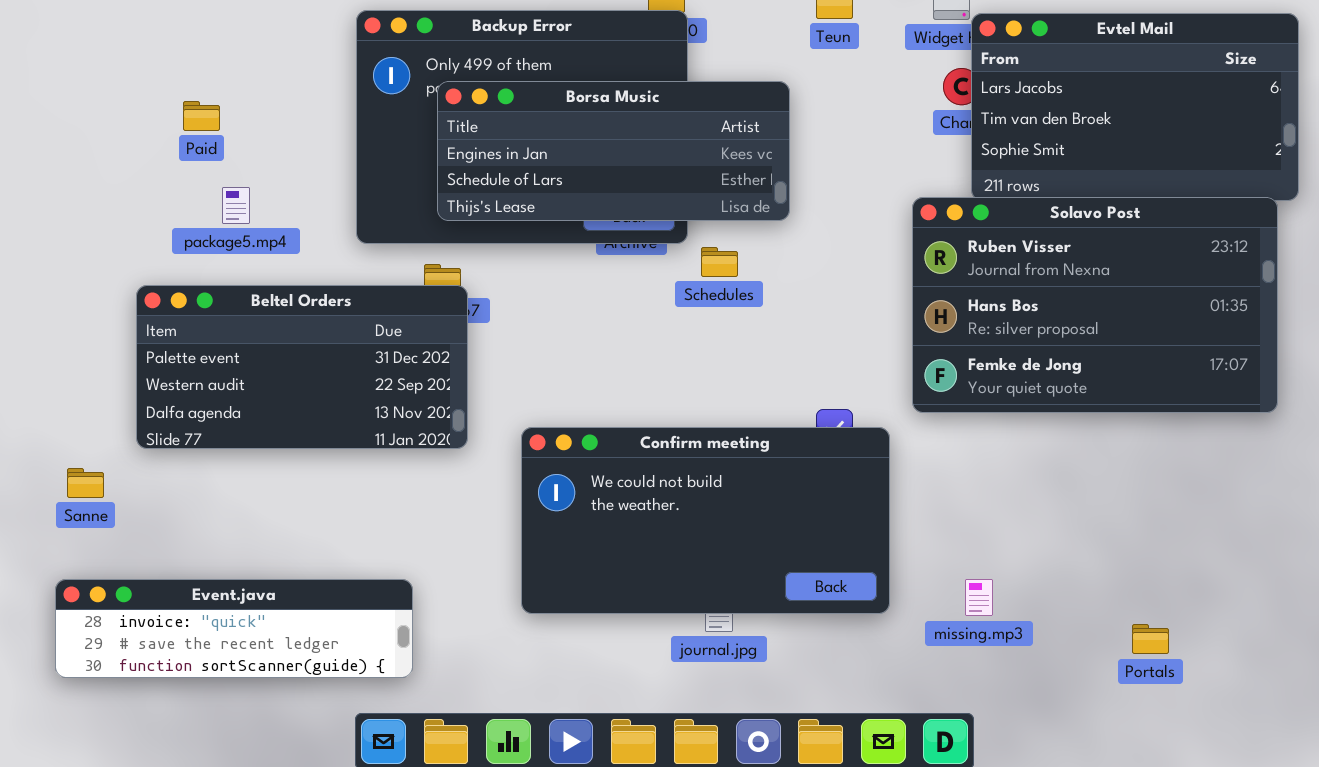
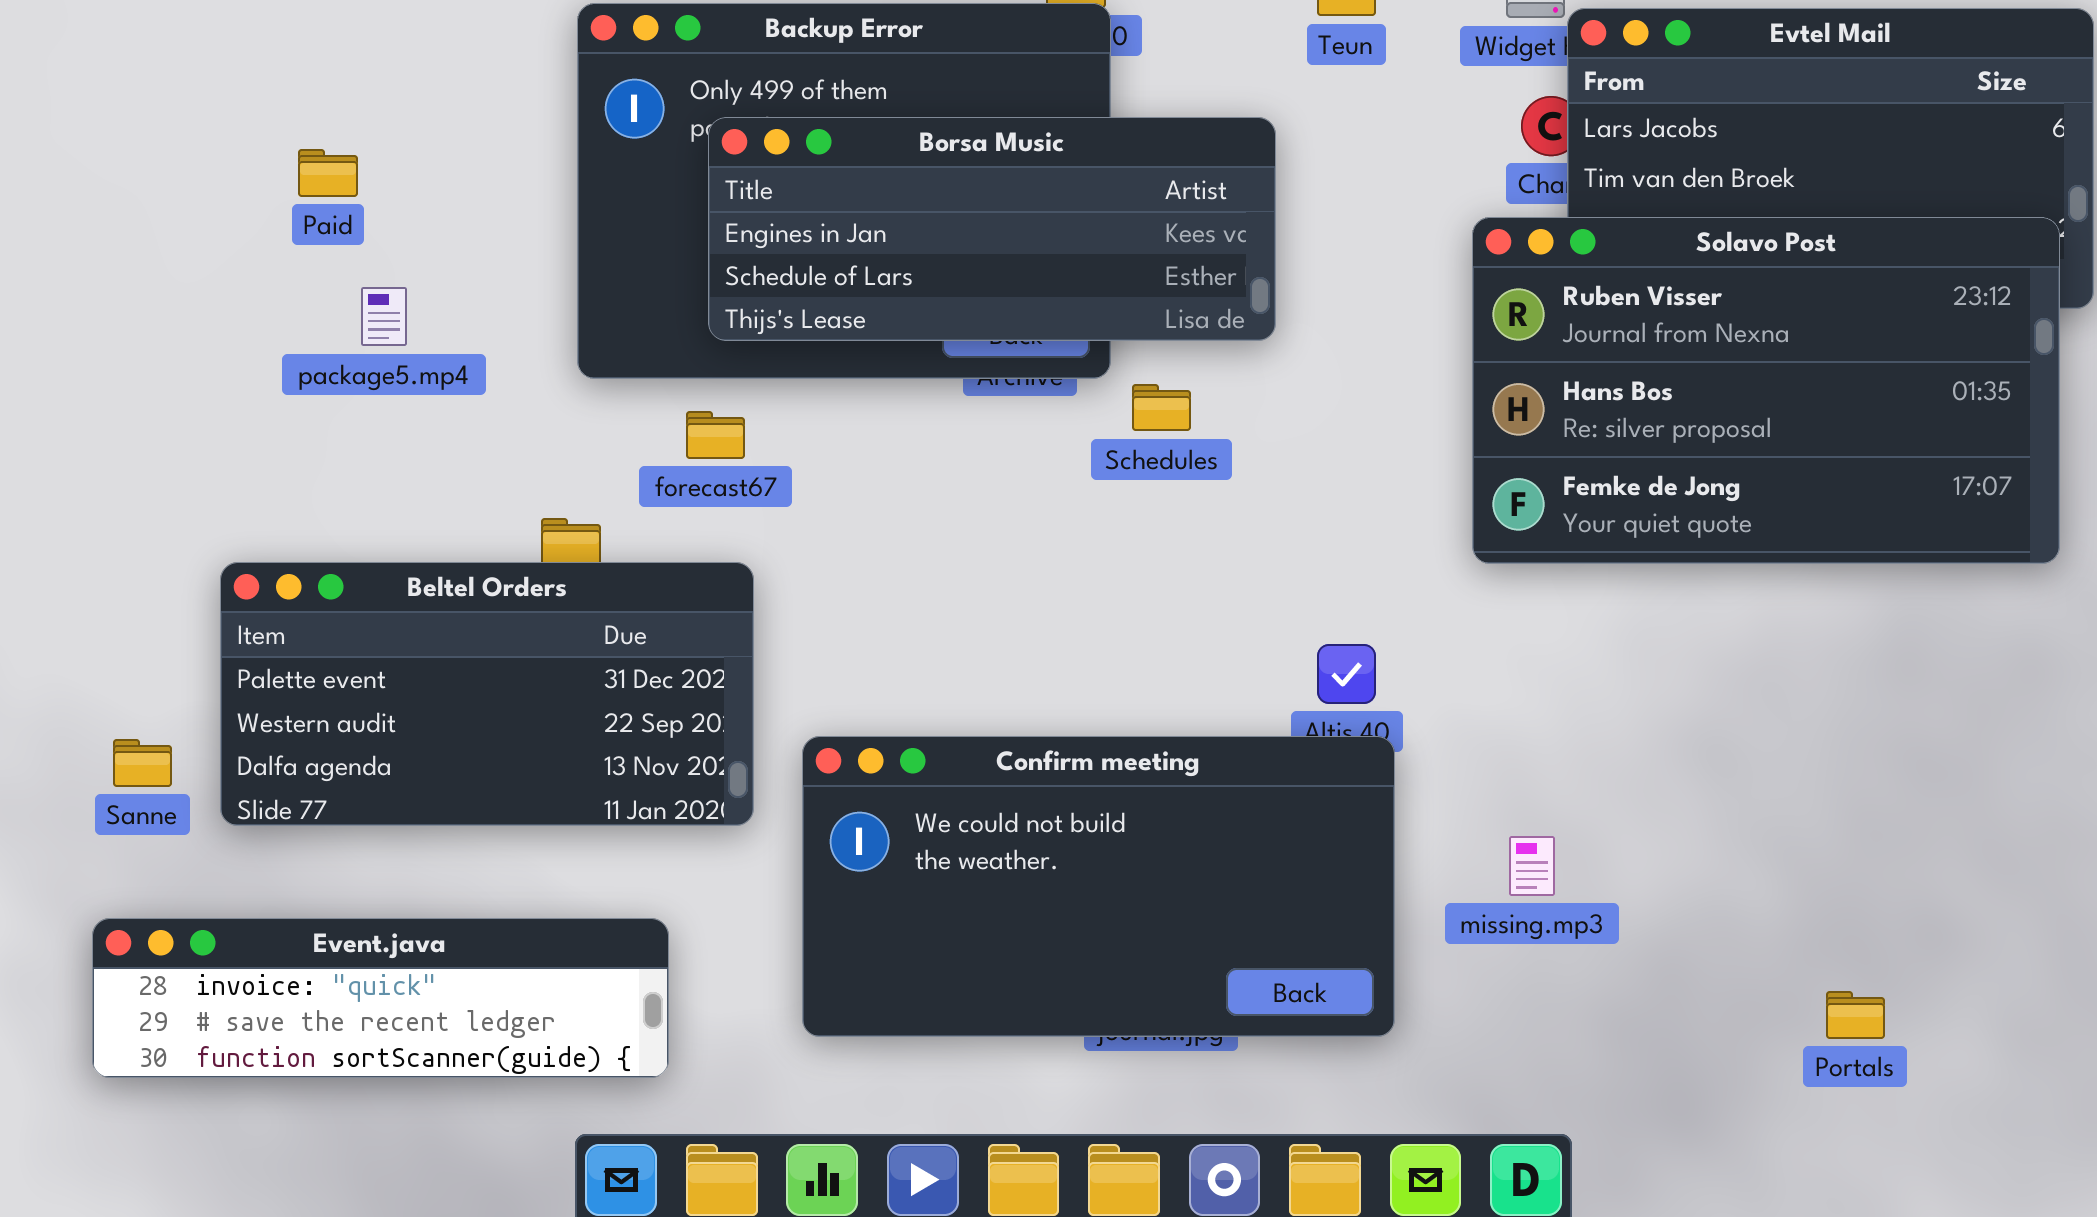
Solavo Post: [912,197,1278,413] -> [1472,217,2060,564], moved
Beltel Orders: [136,285,468,449] -> [220,562,754,826], moved
Confirm meeting: [521,427,890,614] -> [802,736,1395,1037], moved
missing.mp3: [965,579,993,616] -> [1509,836,1555,896], moved

